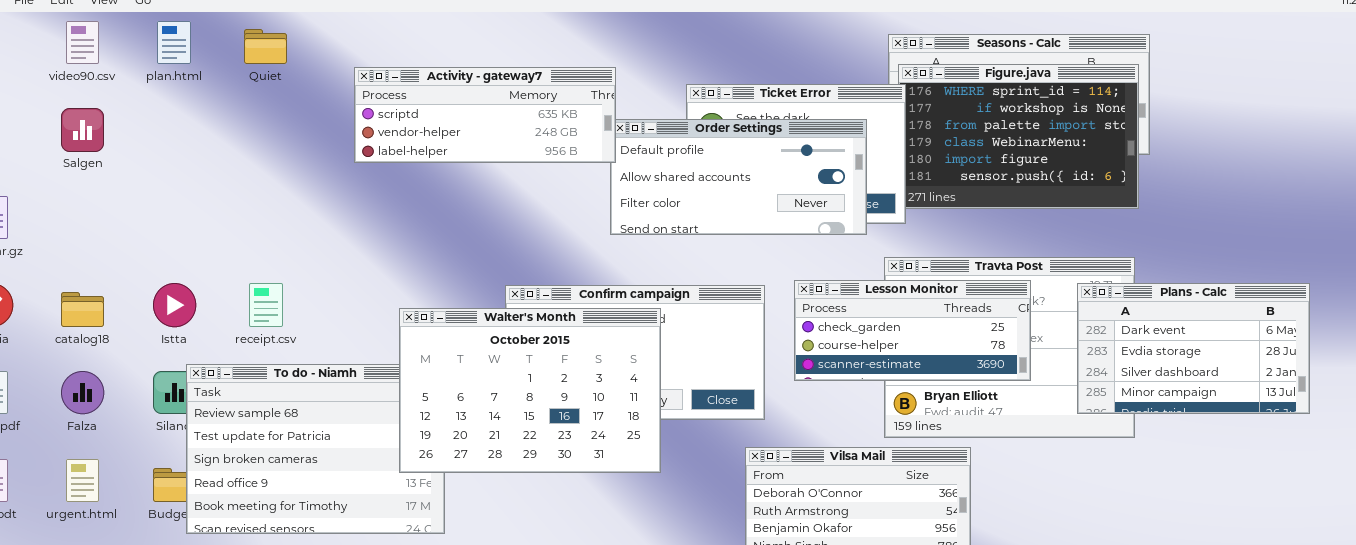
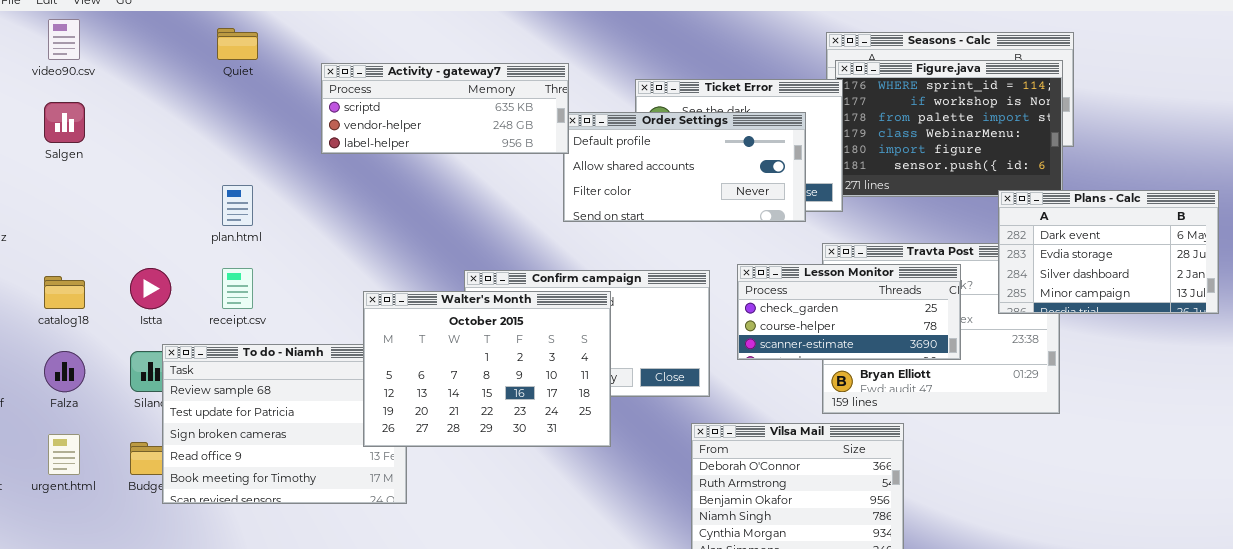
plan.html: [157,21,191,64] -> [222,185,253,226], moved
Plans - Calc: [1077,283,1310,414] -> [998,190,1219,314], moved

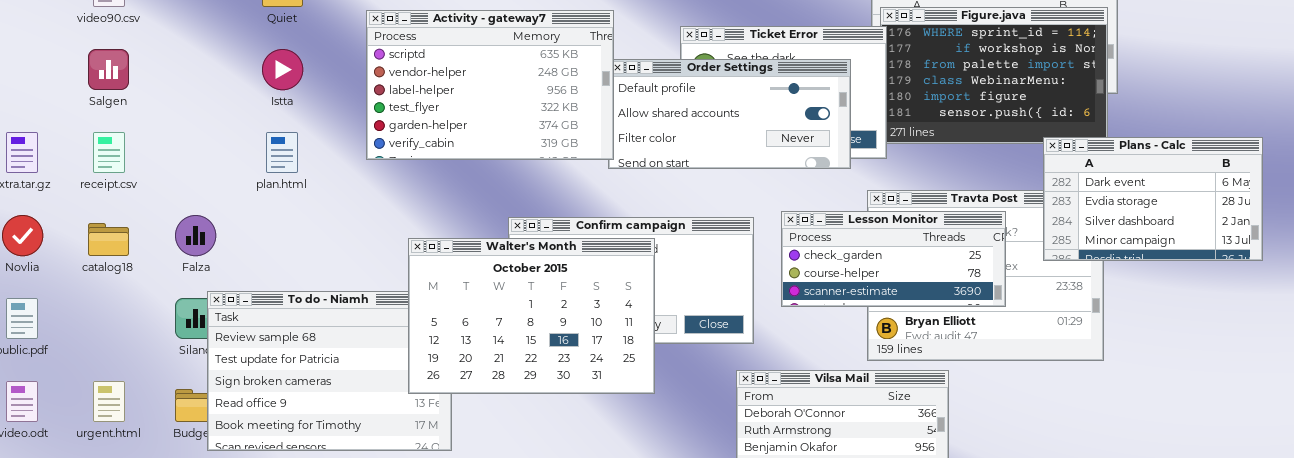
Activity - gateway7: [321,63,569,154] -> [366,10,614,160], resized
Istta: [130,268,171,309] -> [262,49,303,90], moved
receipt.csv: [222,268,253,309] -> [93,132,125,173], moved
Falza: [44,351,85,392] -> [175,215,216,256], moved

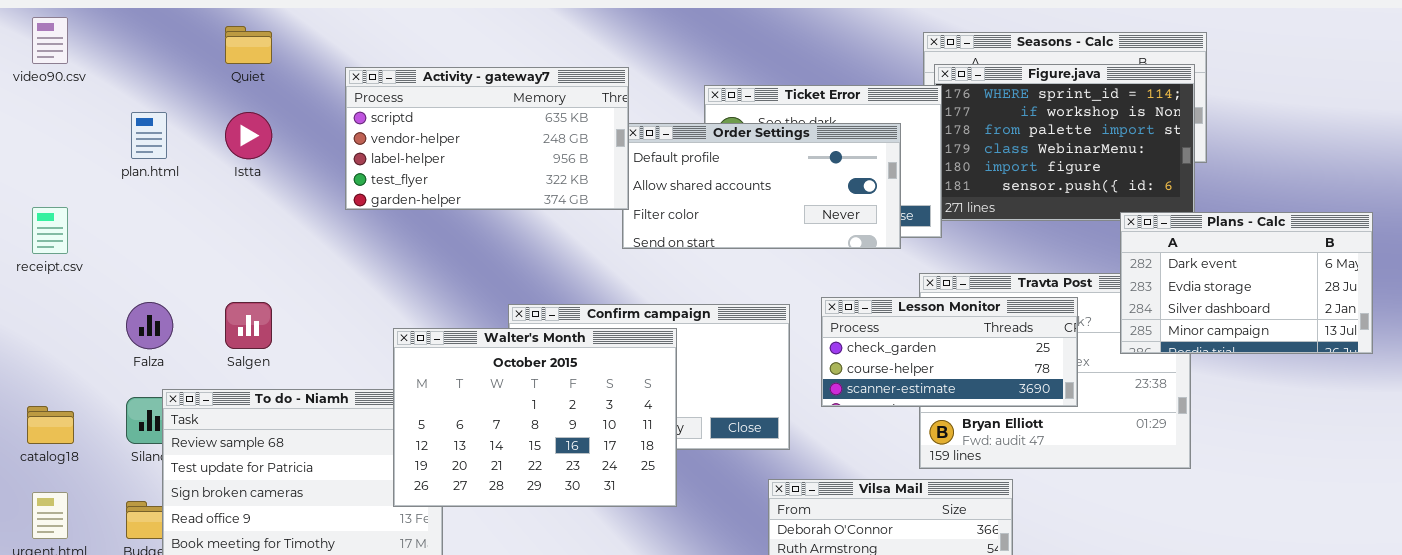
Activity - gateway7: [366,10,614,160] -> [345,67,629,210], resized
Salgen: [88,49,129,90] -> [225,302,272,349], moved
plan.html: [266,132,298,173] -> [131,112,167,159], moved
catalog18: [88,223,129,256] -> [27,406,74,444], moved

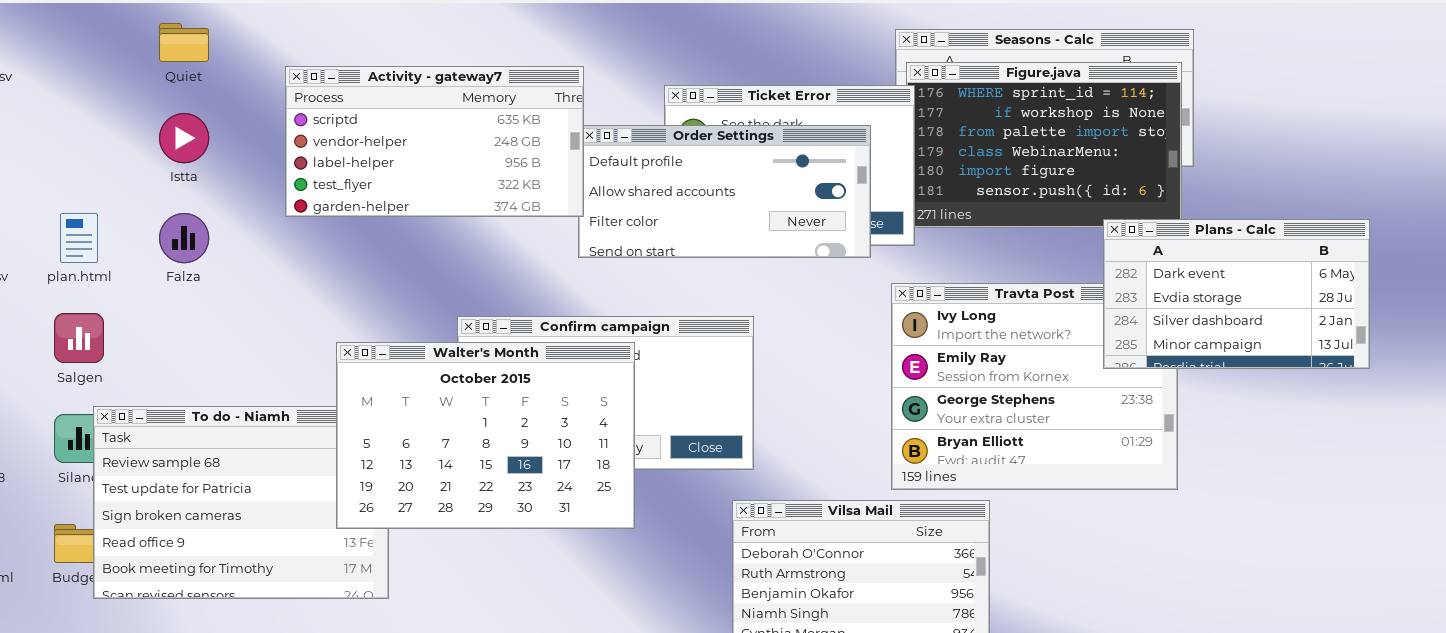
plan.html: [131,112,167,159] -> [60,213,98,263], moved
Lesson Monitor: [821,297,1078,407] -> none, closed
Falza: [126,302,173,349] -> [159,213,209,263], moved
Salgen: [225,302,272,349] -> [54,313,104,363], moved

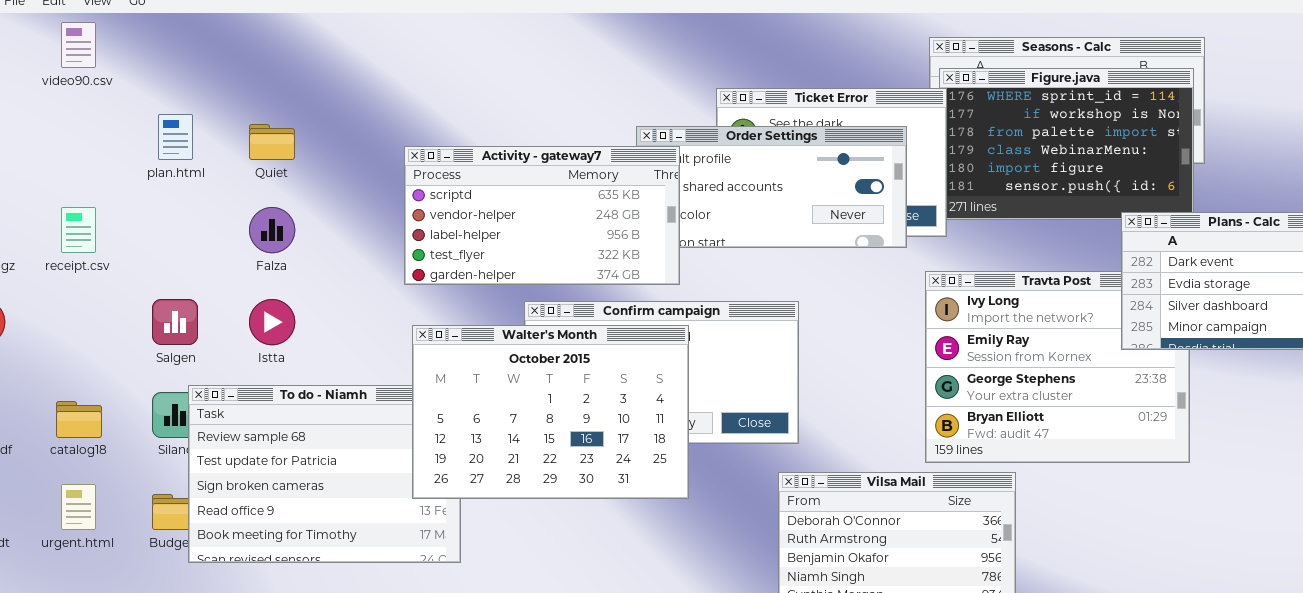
Quiet: [159,23,209,62] -> [249,124,295,160], moved
Activity - gateway7: [285,66,584,217] -> [404,146,680,285], moved
Istta: [159,113,209,163] -> [249,299,295,345], moved
plan.html: [60,213,98,263] -> [158,114,193,160], moved

